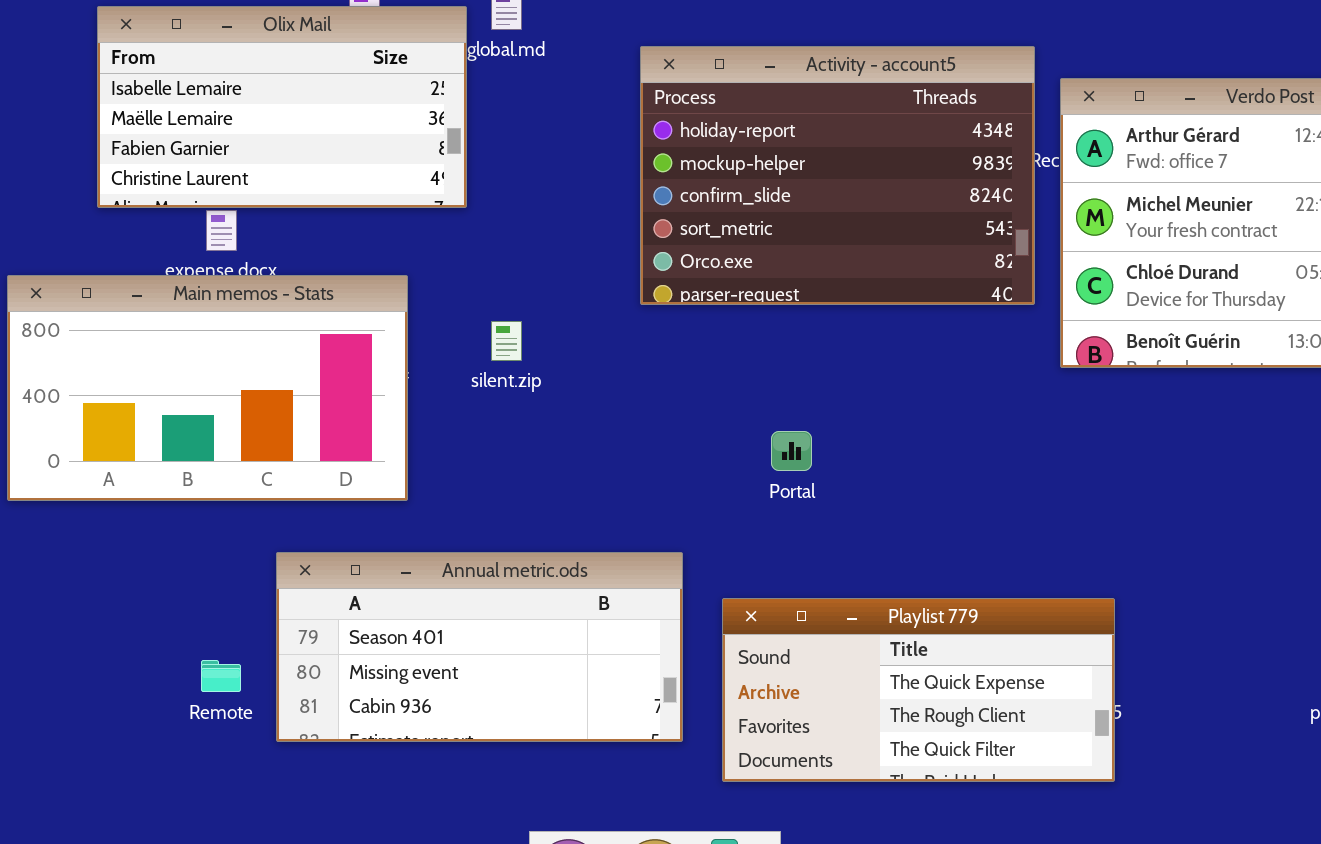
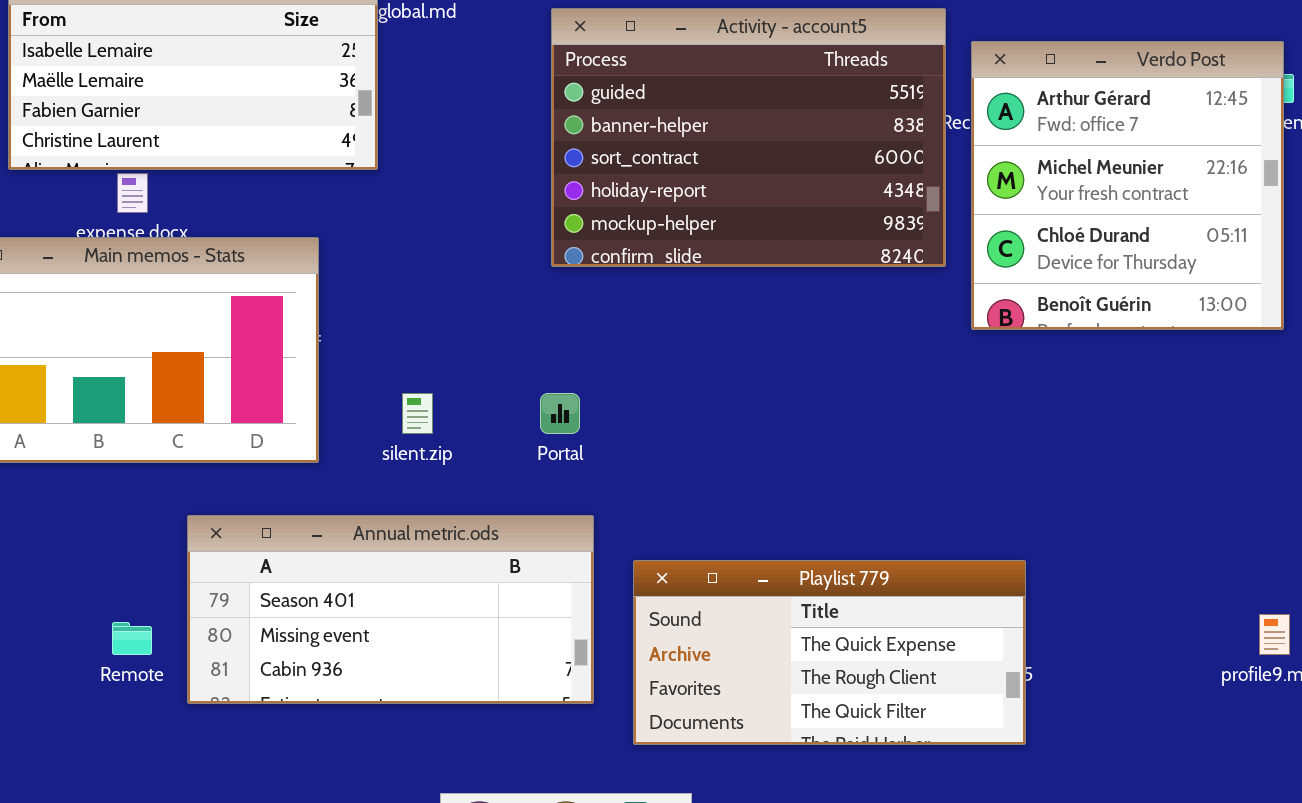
Activity - account5: [640,46,1035,305] -> [551,8,946,267], scrolled up 3 rows
silent.zip: [491,321,522,361] -> [402,393,433,434], moved
Portal: [771,431,812,471] -> [540,393,580,434], moved

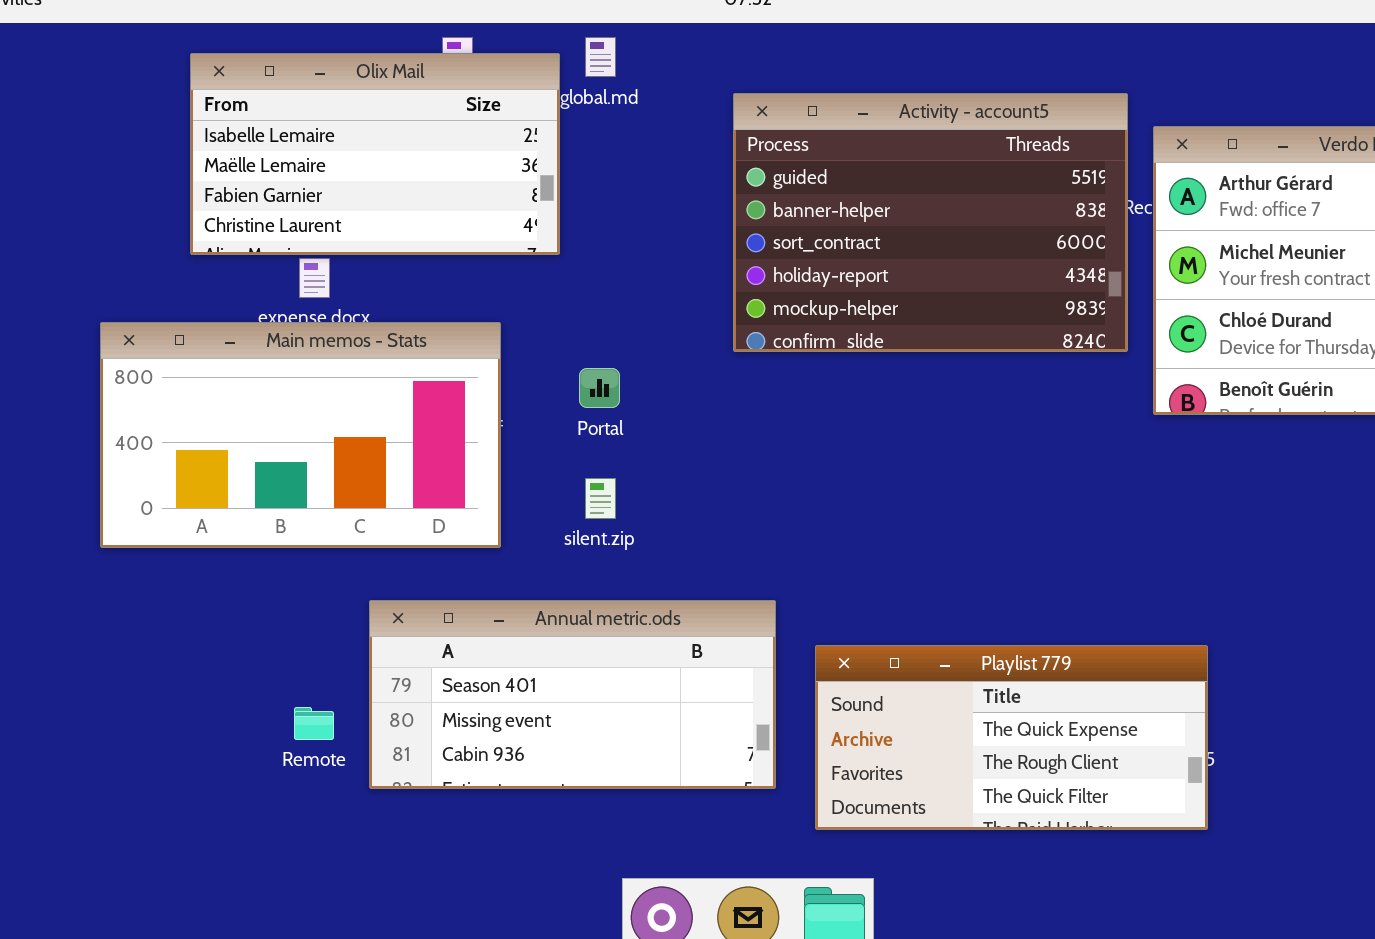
Portal: [540,393,580,434] -> [579,368,620,408], moved

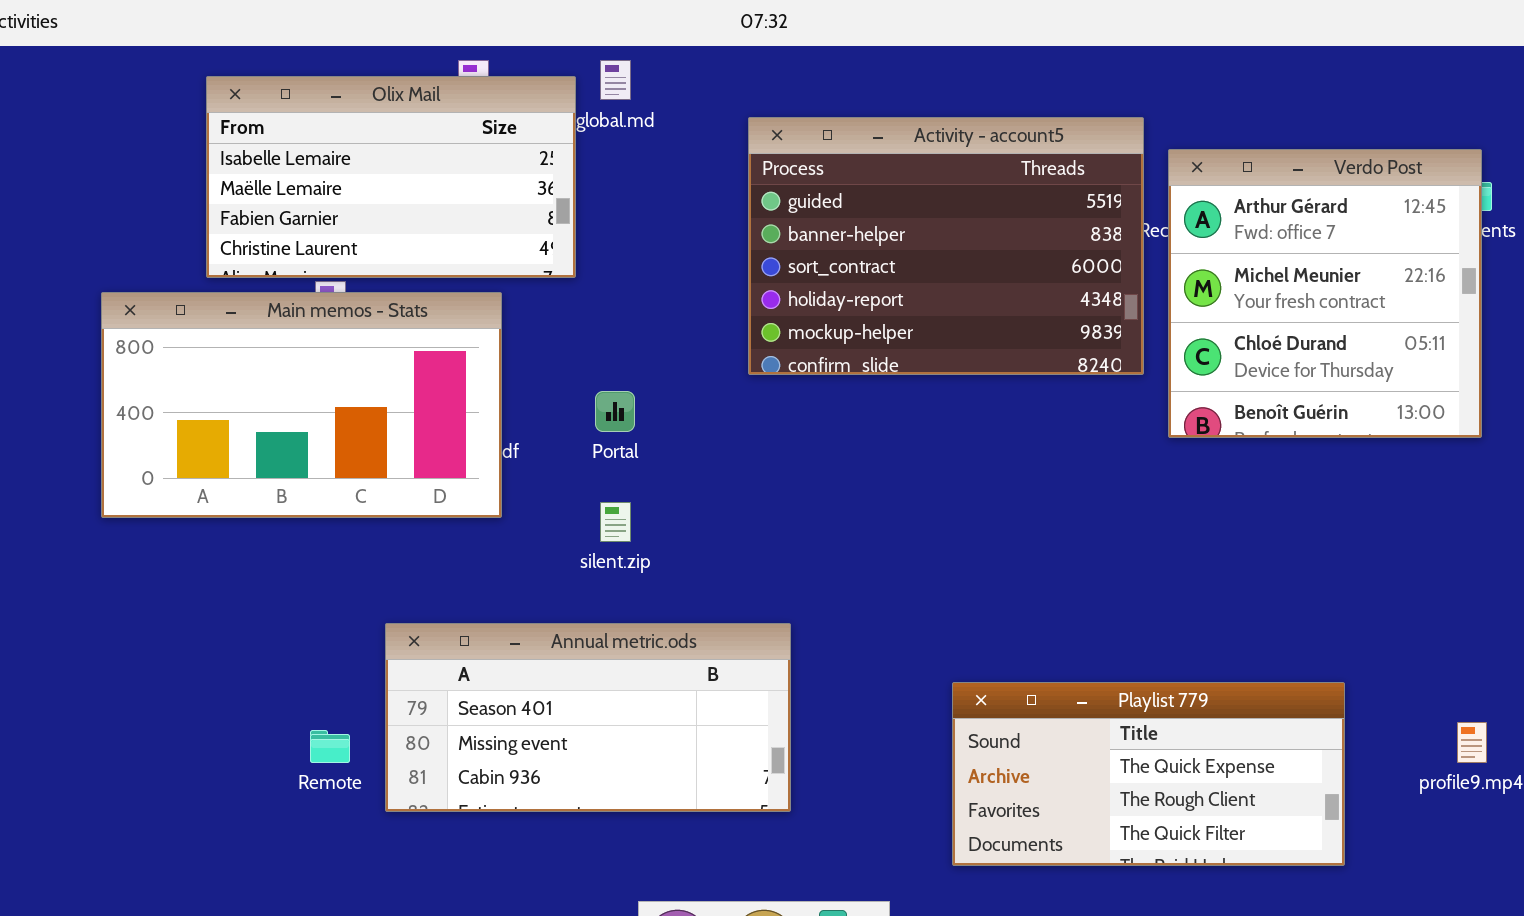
Main memos - Stats: [100,322,501,548] -> [101,292,502,518], moved
Playlist 779: [815,645,1208,830] -> [952,682,1345,866], moved

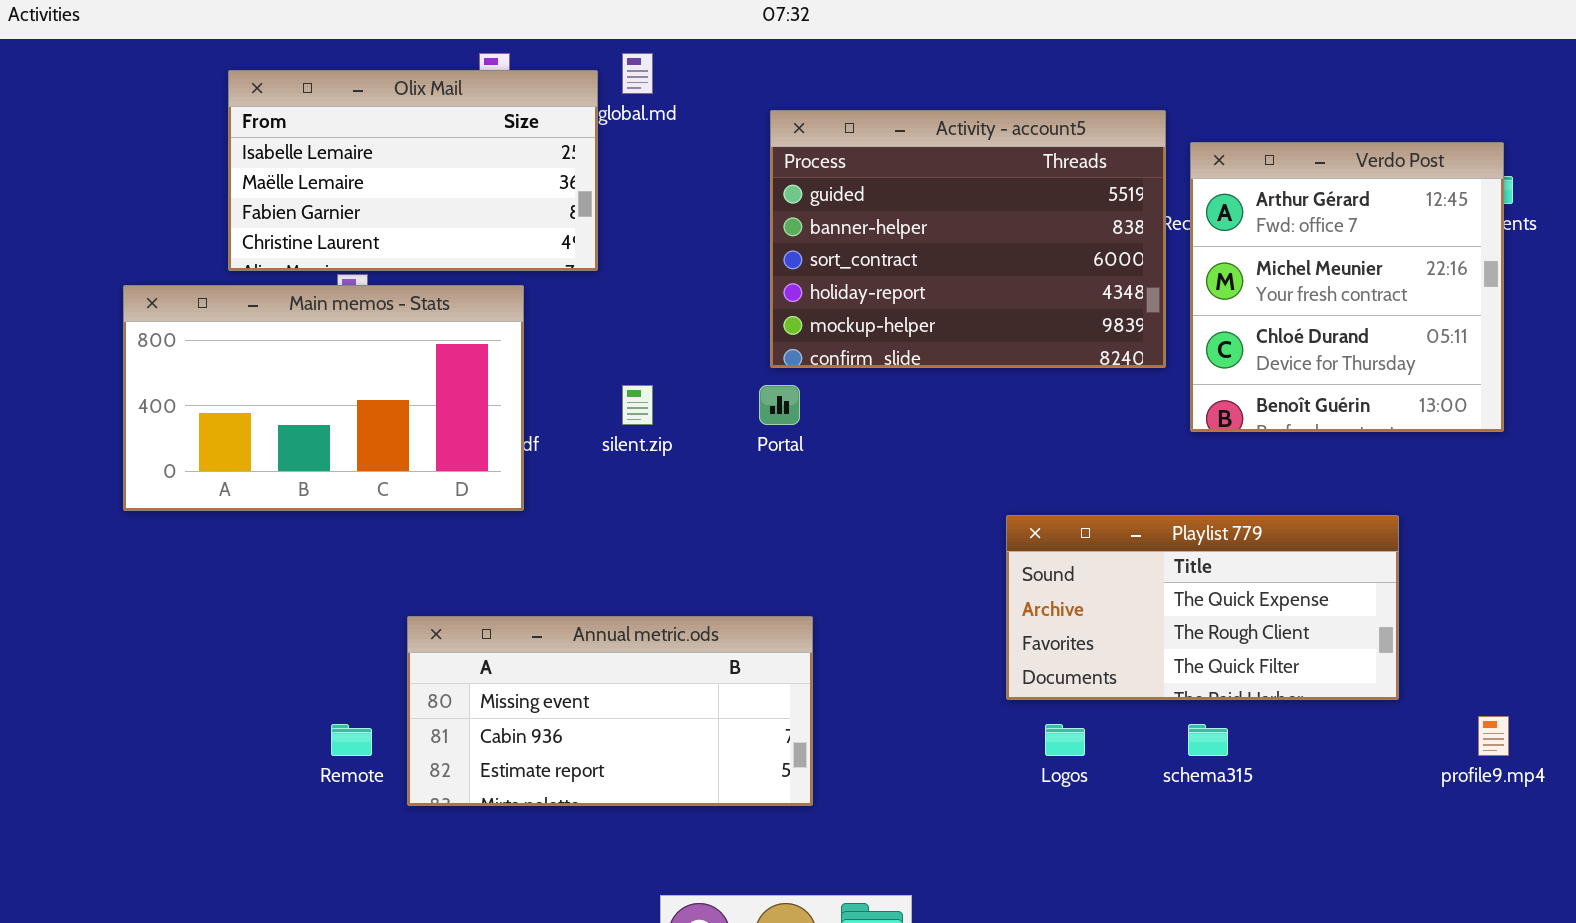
Portal: [595,391,635,432] -> [759,385,800,425], moved
silent.zip: [600,502,631,542] -> [622,385,653,425], moved
Annual metric.ods: [385,623,791,812] -> [407,616,813,806], scrolled down 1 row
Playlist 779: [952,682,1345,866] -> [1006,515,1399,700], moved

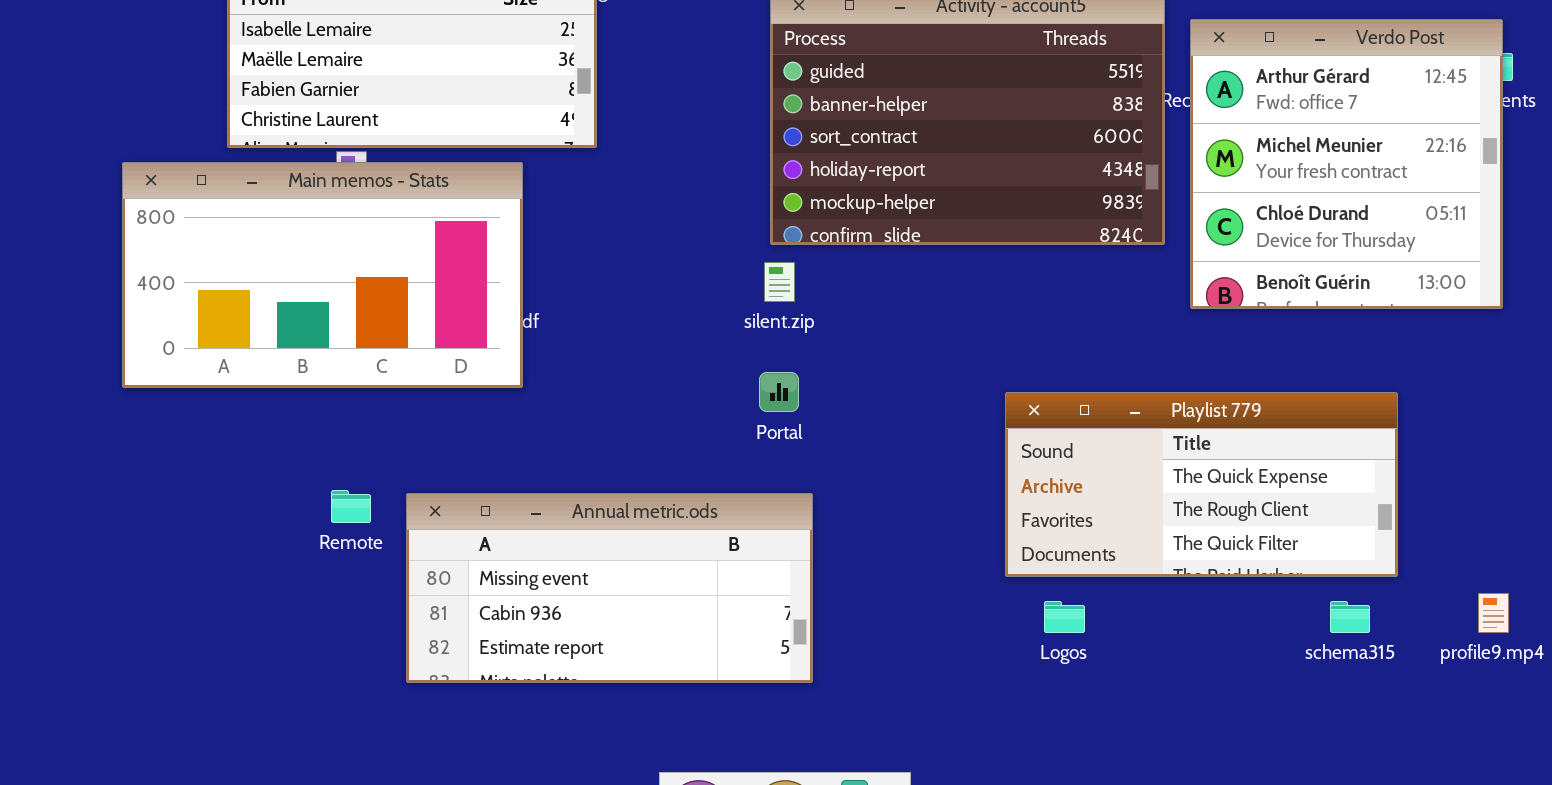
silent.zip: [622,385,653,425] -> [764,262,795,302], moved
Portal: [759,385,800,425] -> [759,372,799,412], moved
Remote: [331,724,372,756] -> [331,490,371,523], moved
schema315: [1188,724,1228,756] -> [1330,601,1370,633], moved

